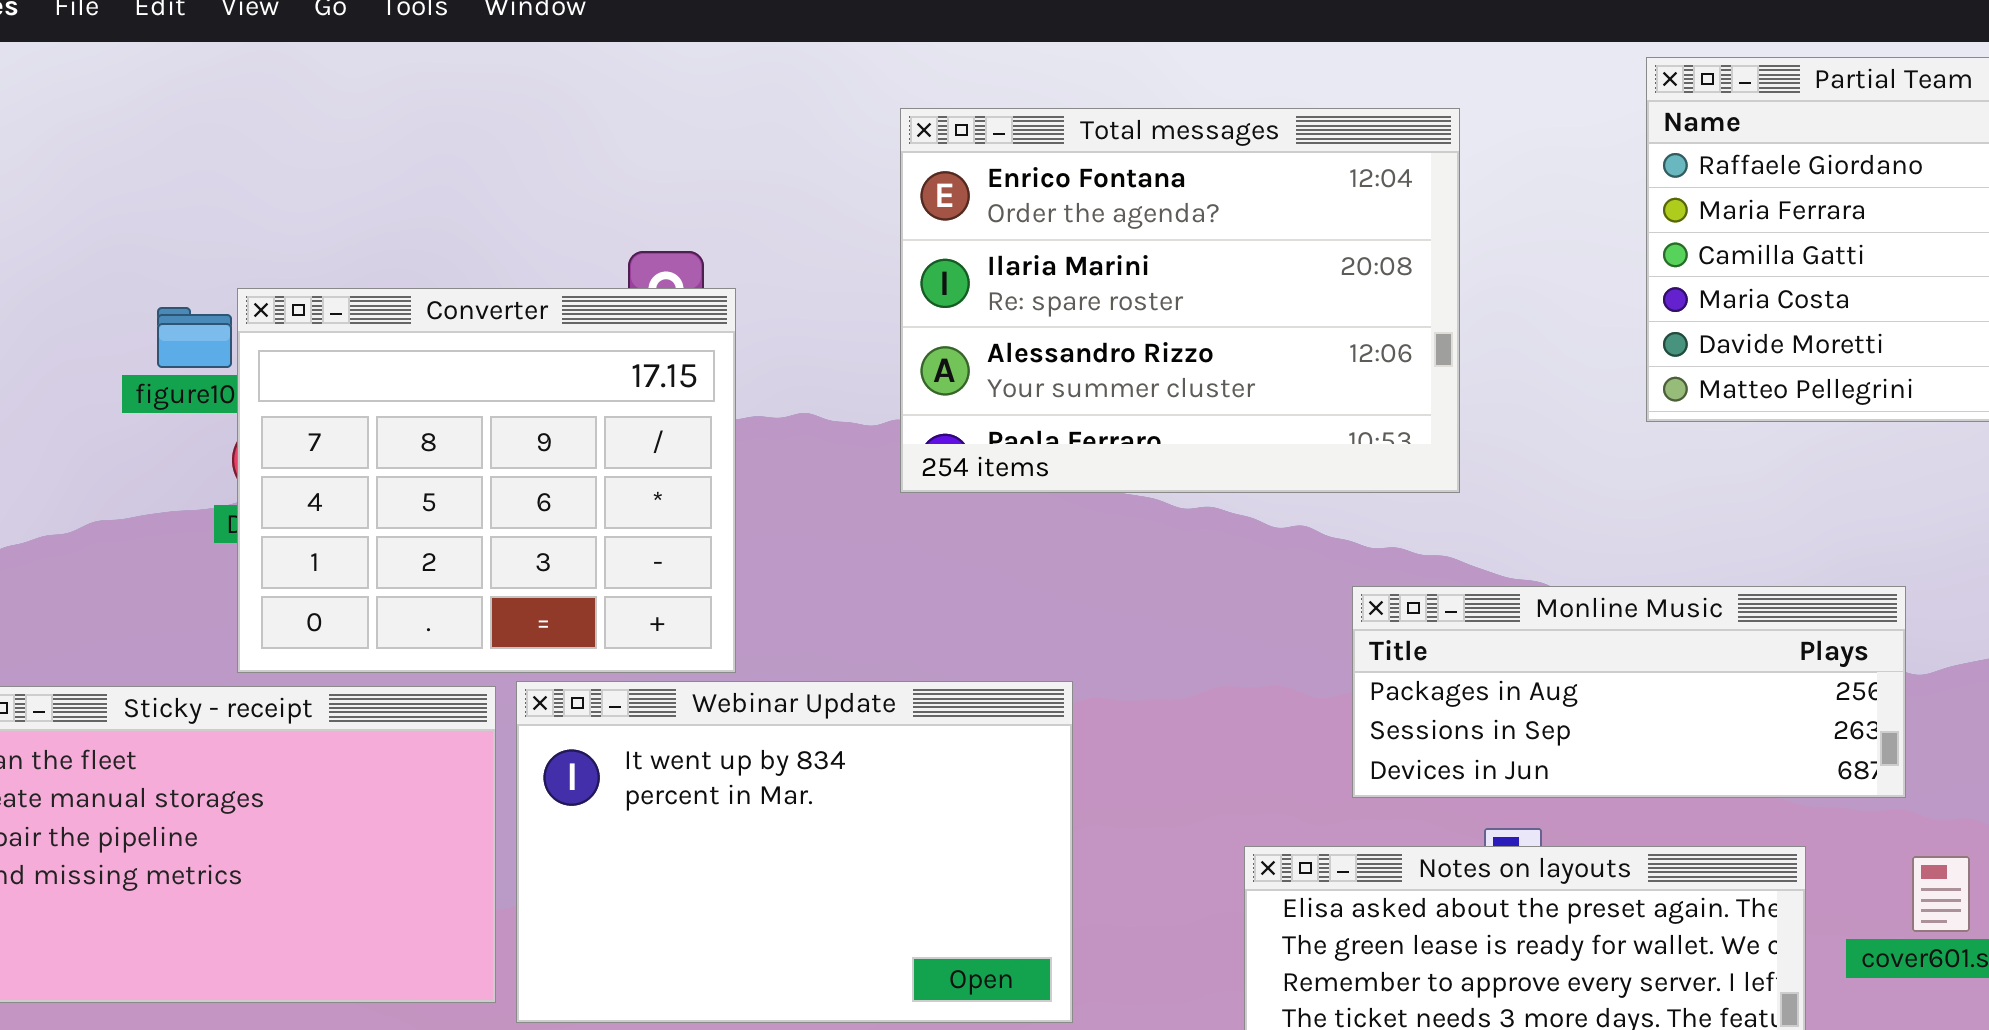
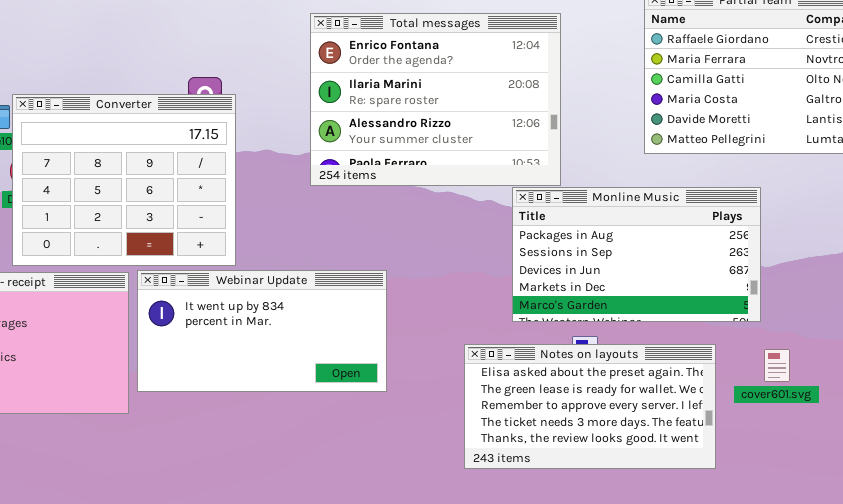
Monline Music: [1352,586,1906,798] -> [512,187,761,322], resized
Webinar Update: [516,681,1073,1023] -> [137,270,387,392], resized

